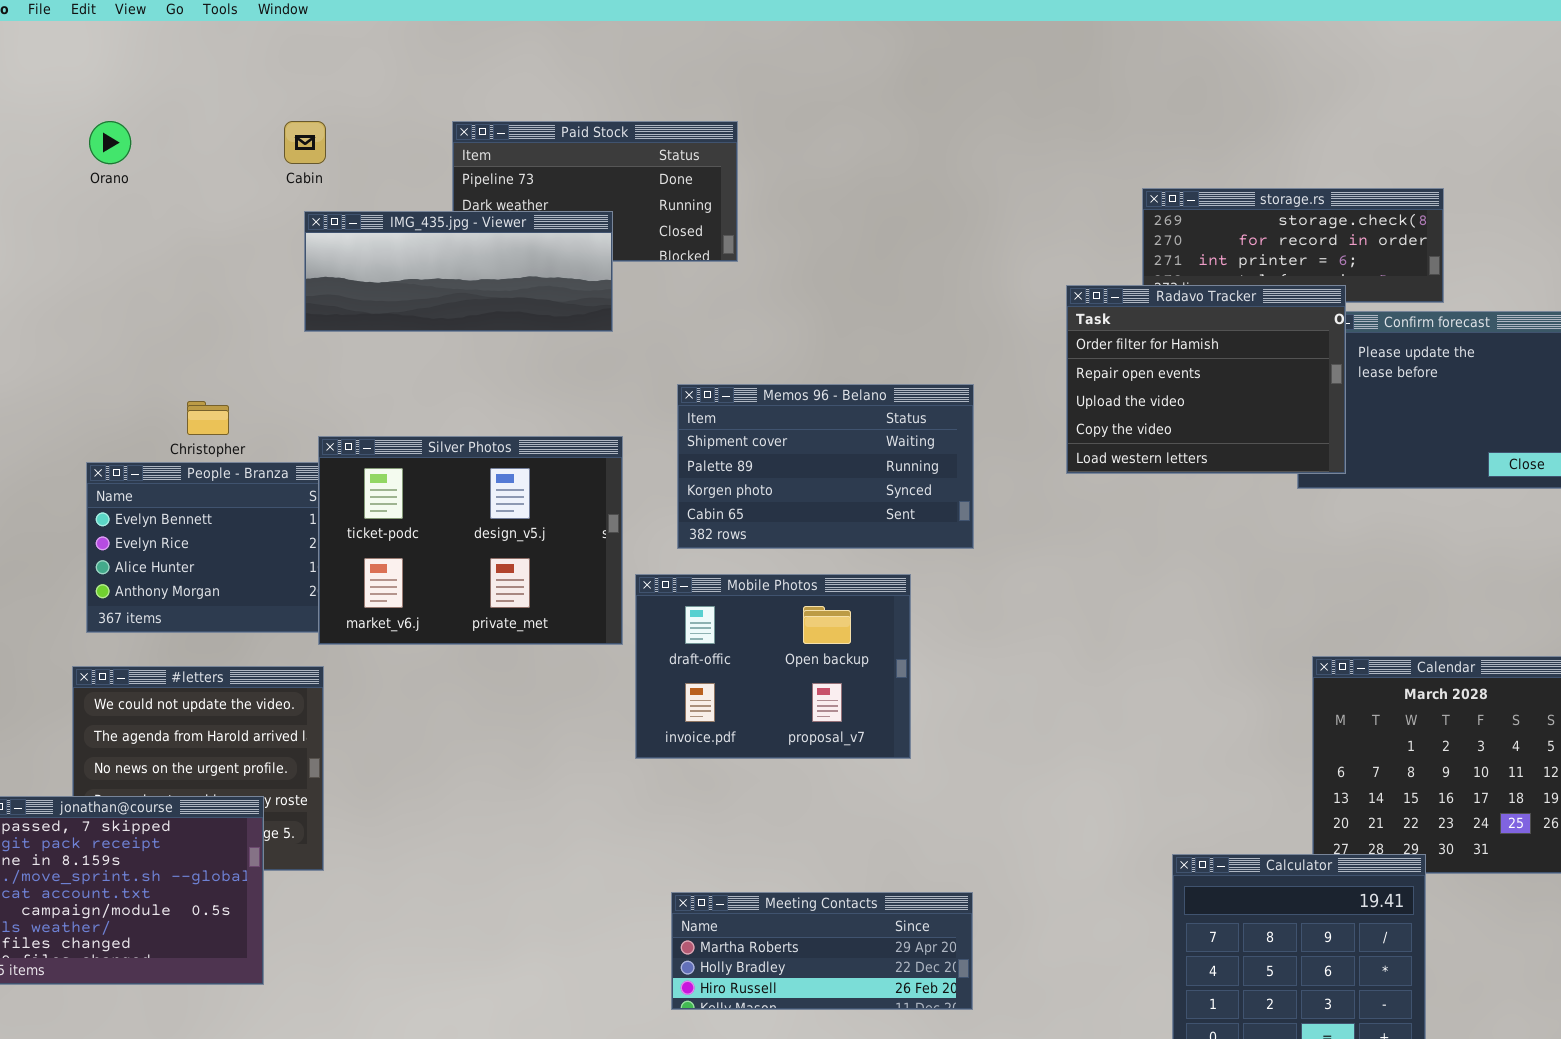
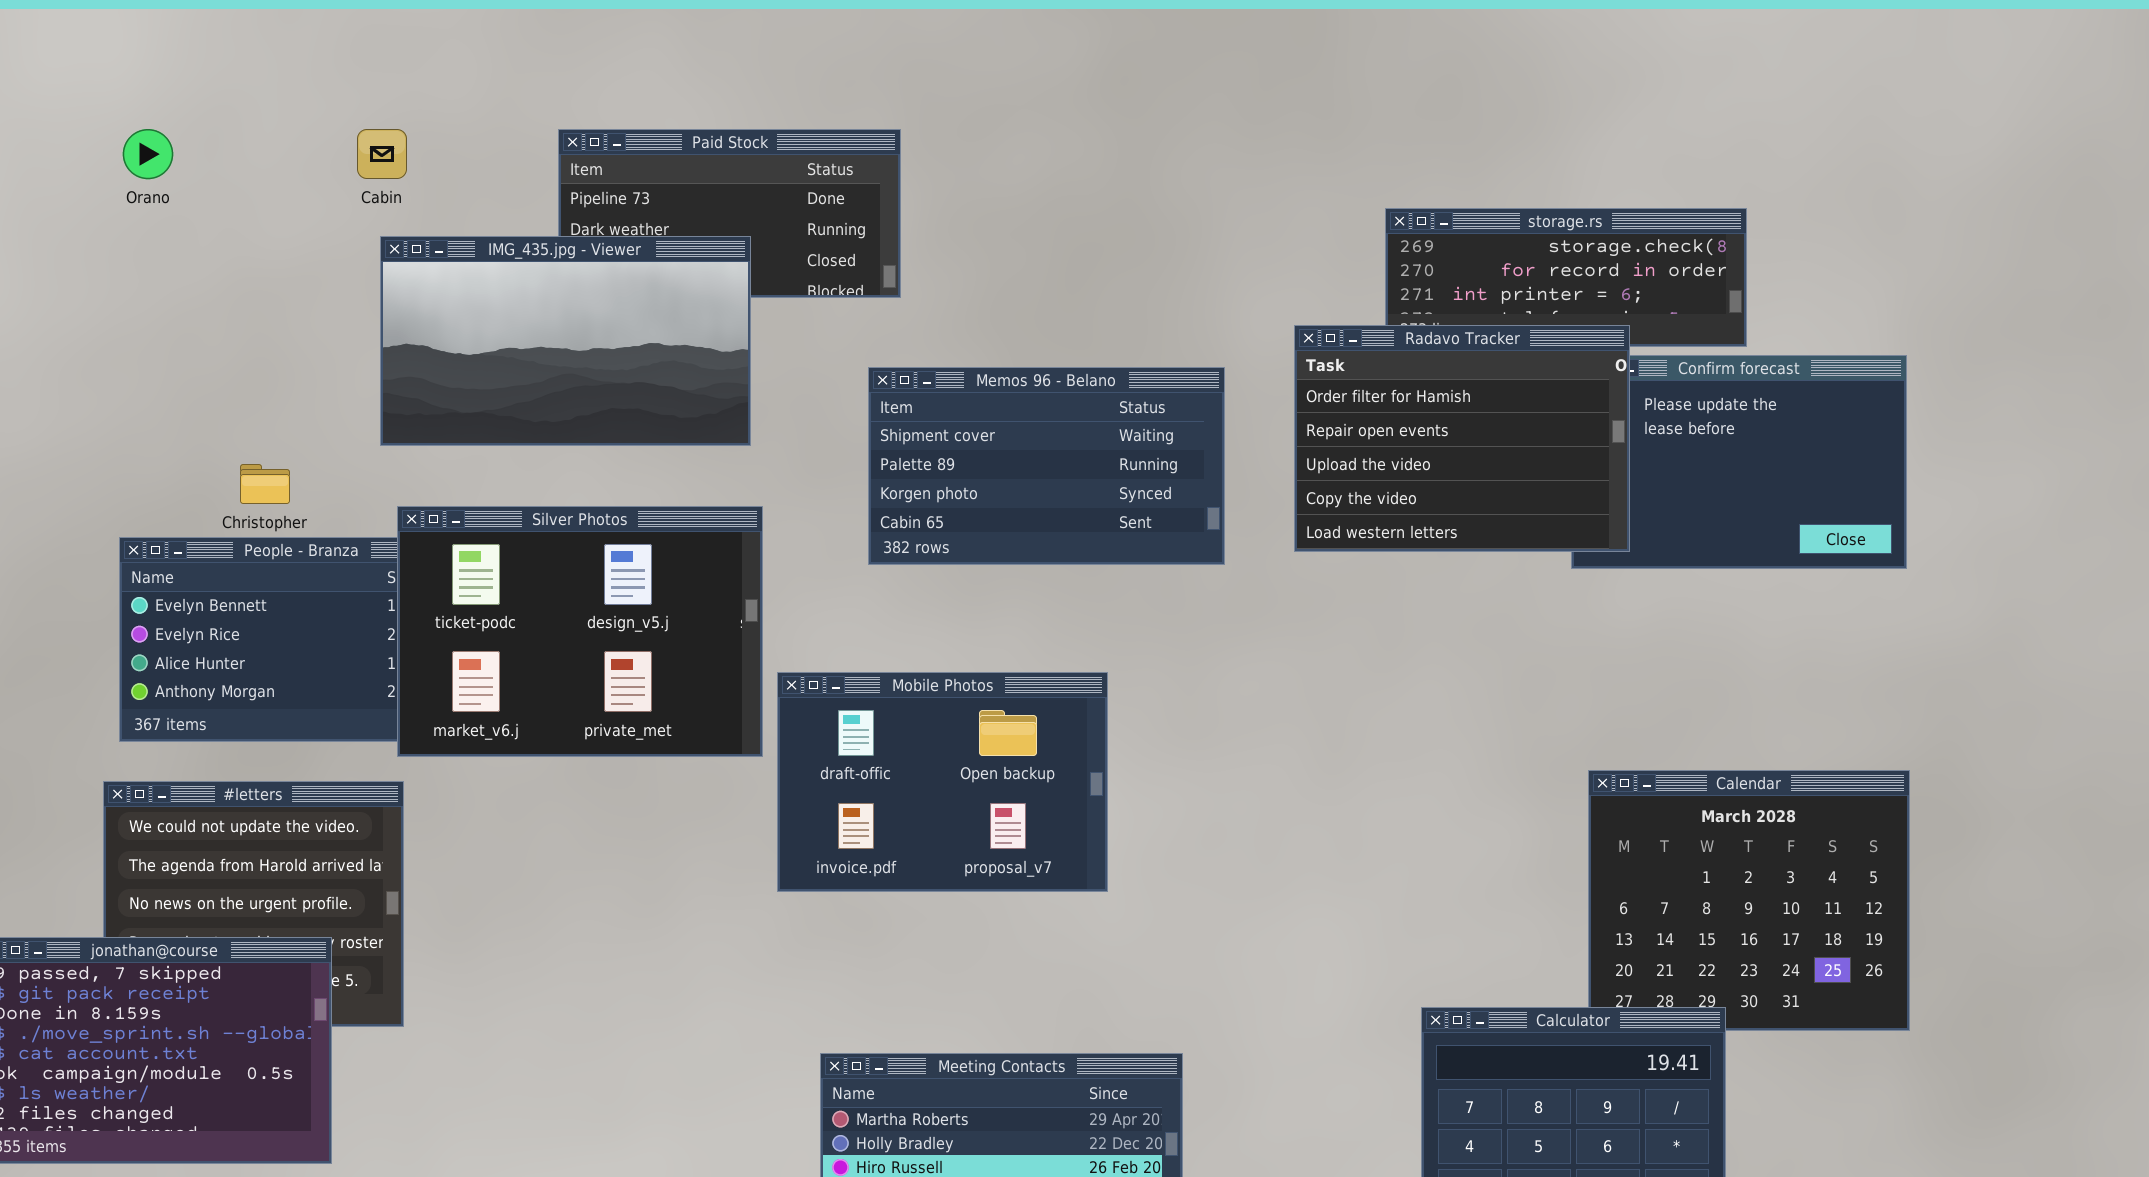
IMG_435.jpg - Viewer: [304,211,613,332] -> [380,236,751,446], resized
Memos 96 - Belano: [677,384,974,549] -> [868,367,1225,565], moved

